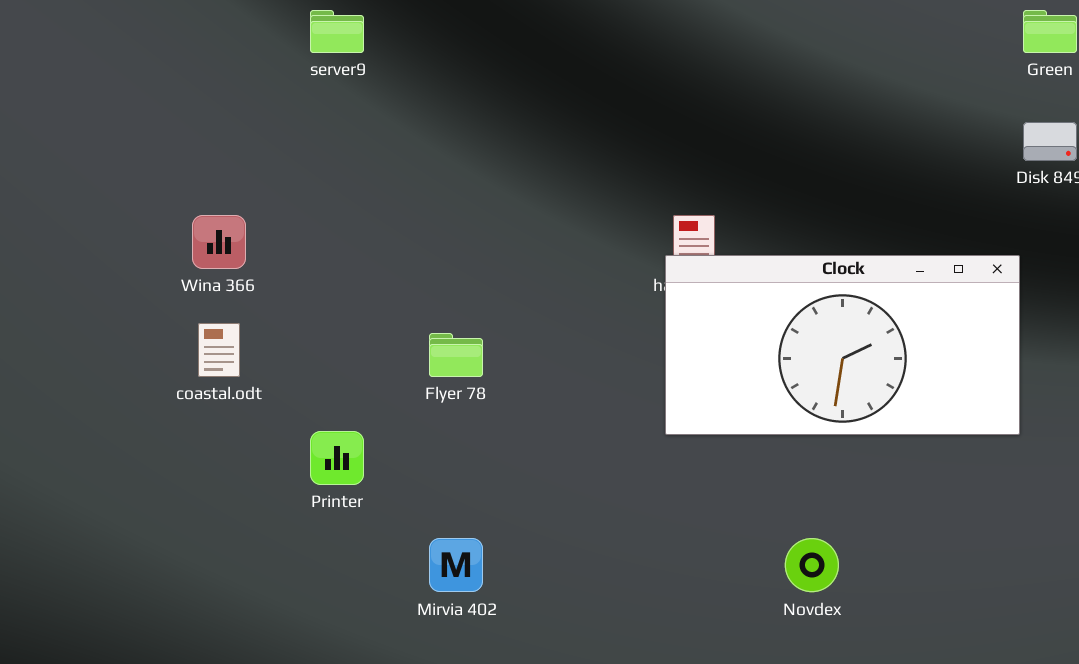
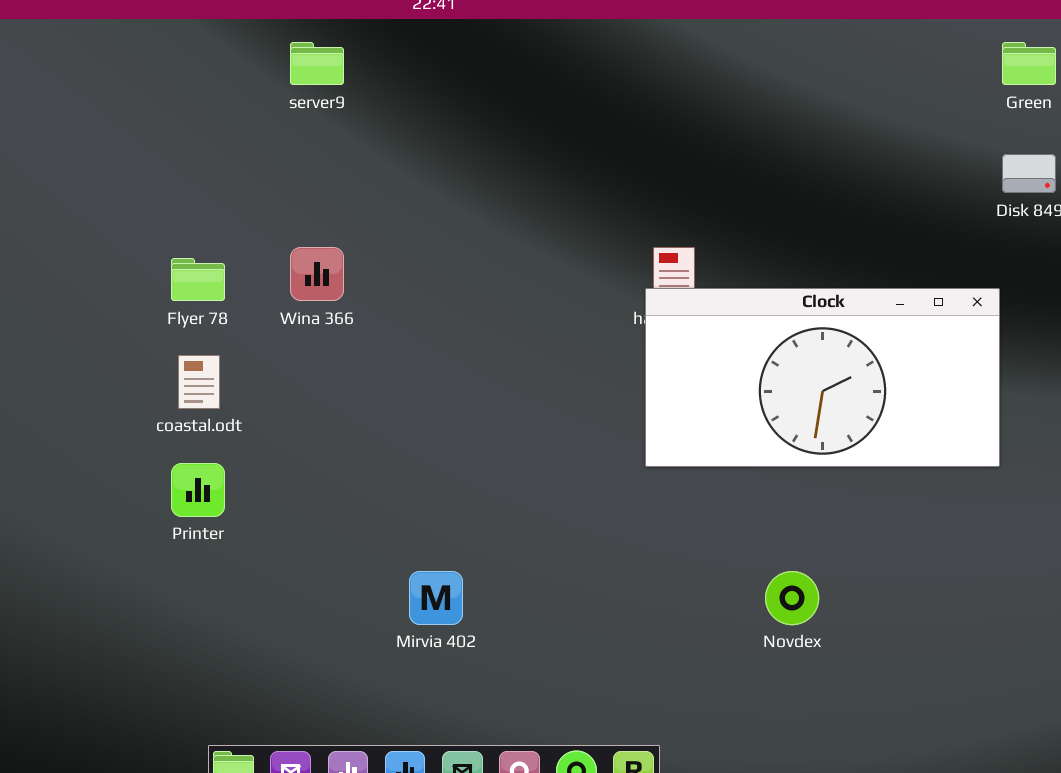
Wina 366: [192,215,246,269] -> [290,247,344,301], moved
Flyer 78: [429,333,483,377] -> [171,258,225,301], moved
Printer: [310,431,364,485] -> [171,463,225,517], moved

